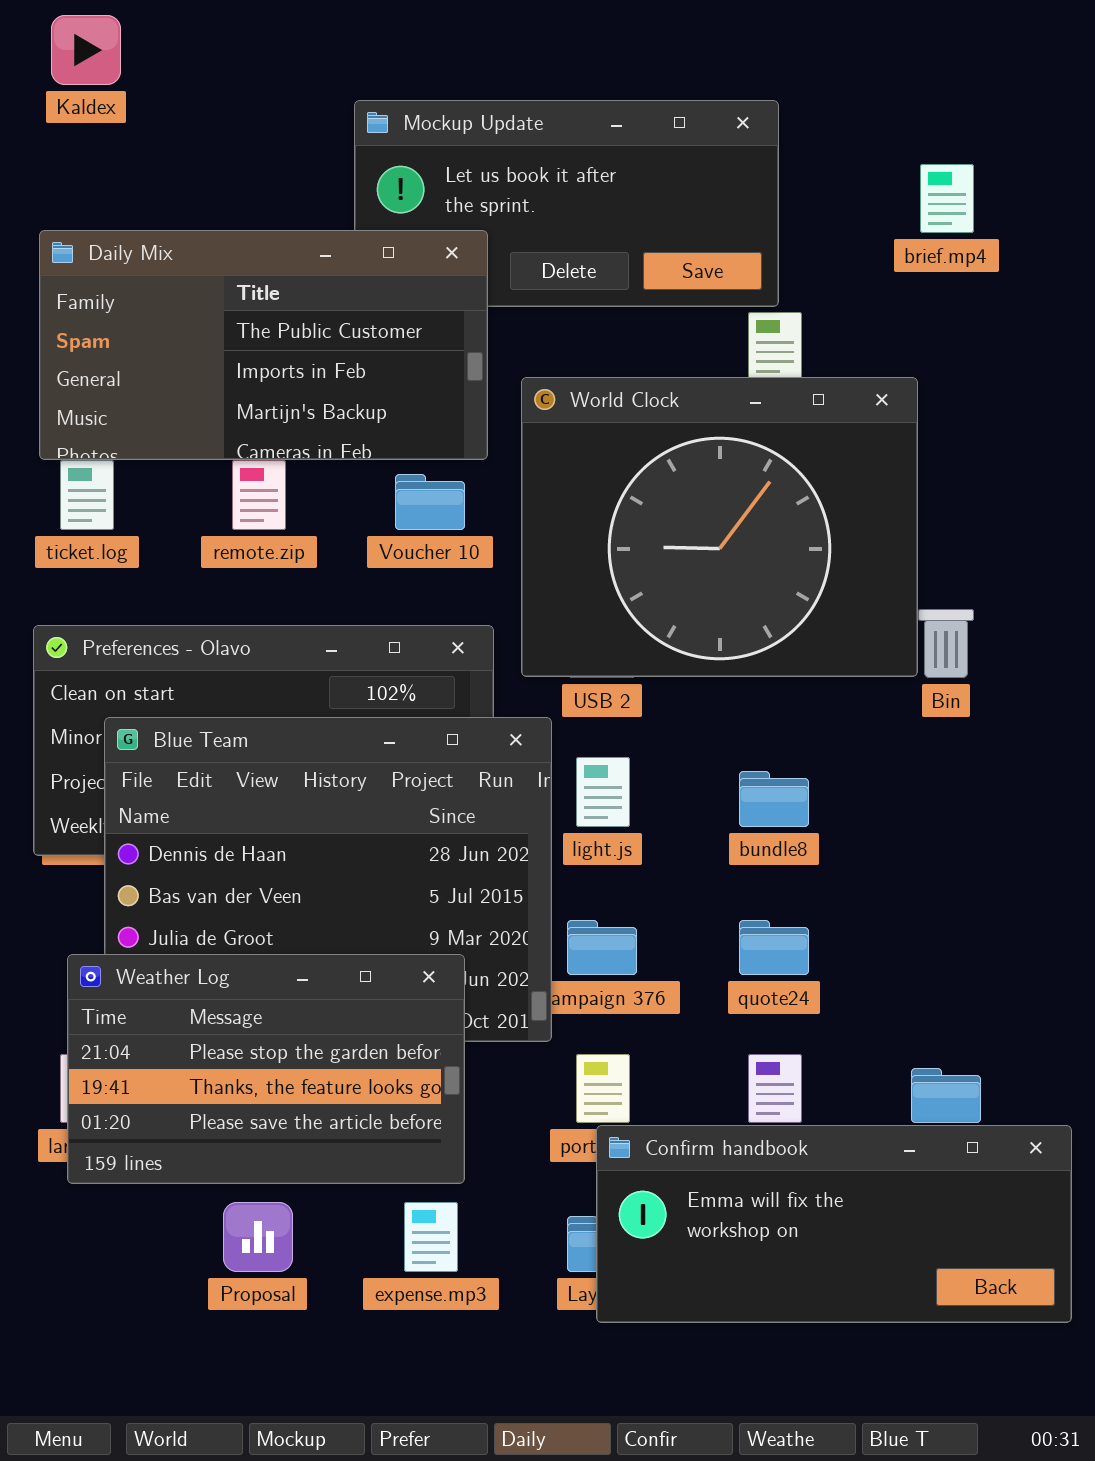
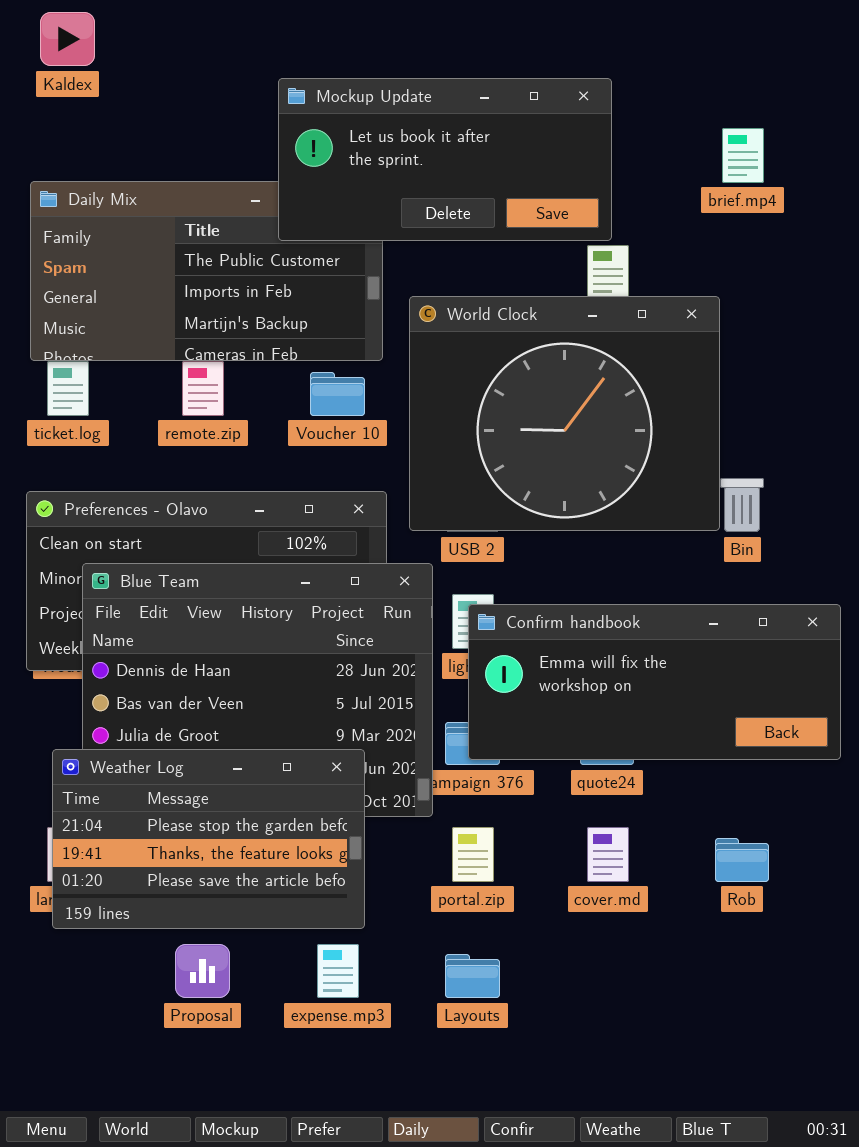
Mockup Update: [354,100,779,307] -> [278,78,612,241], raised
Confirm handbook: [596,1125,1072,1323] -> [468,604,841,760], moved

